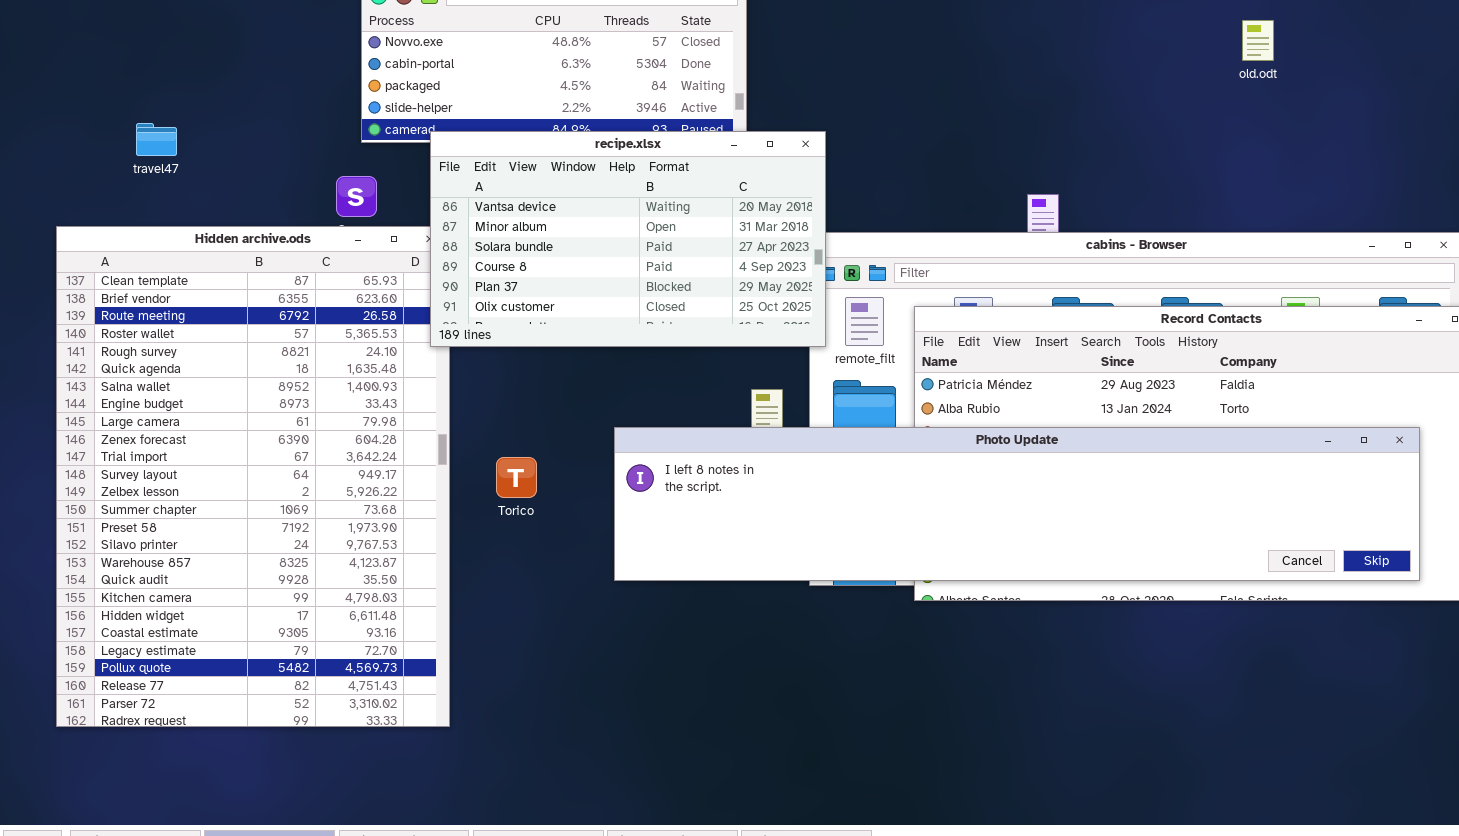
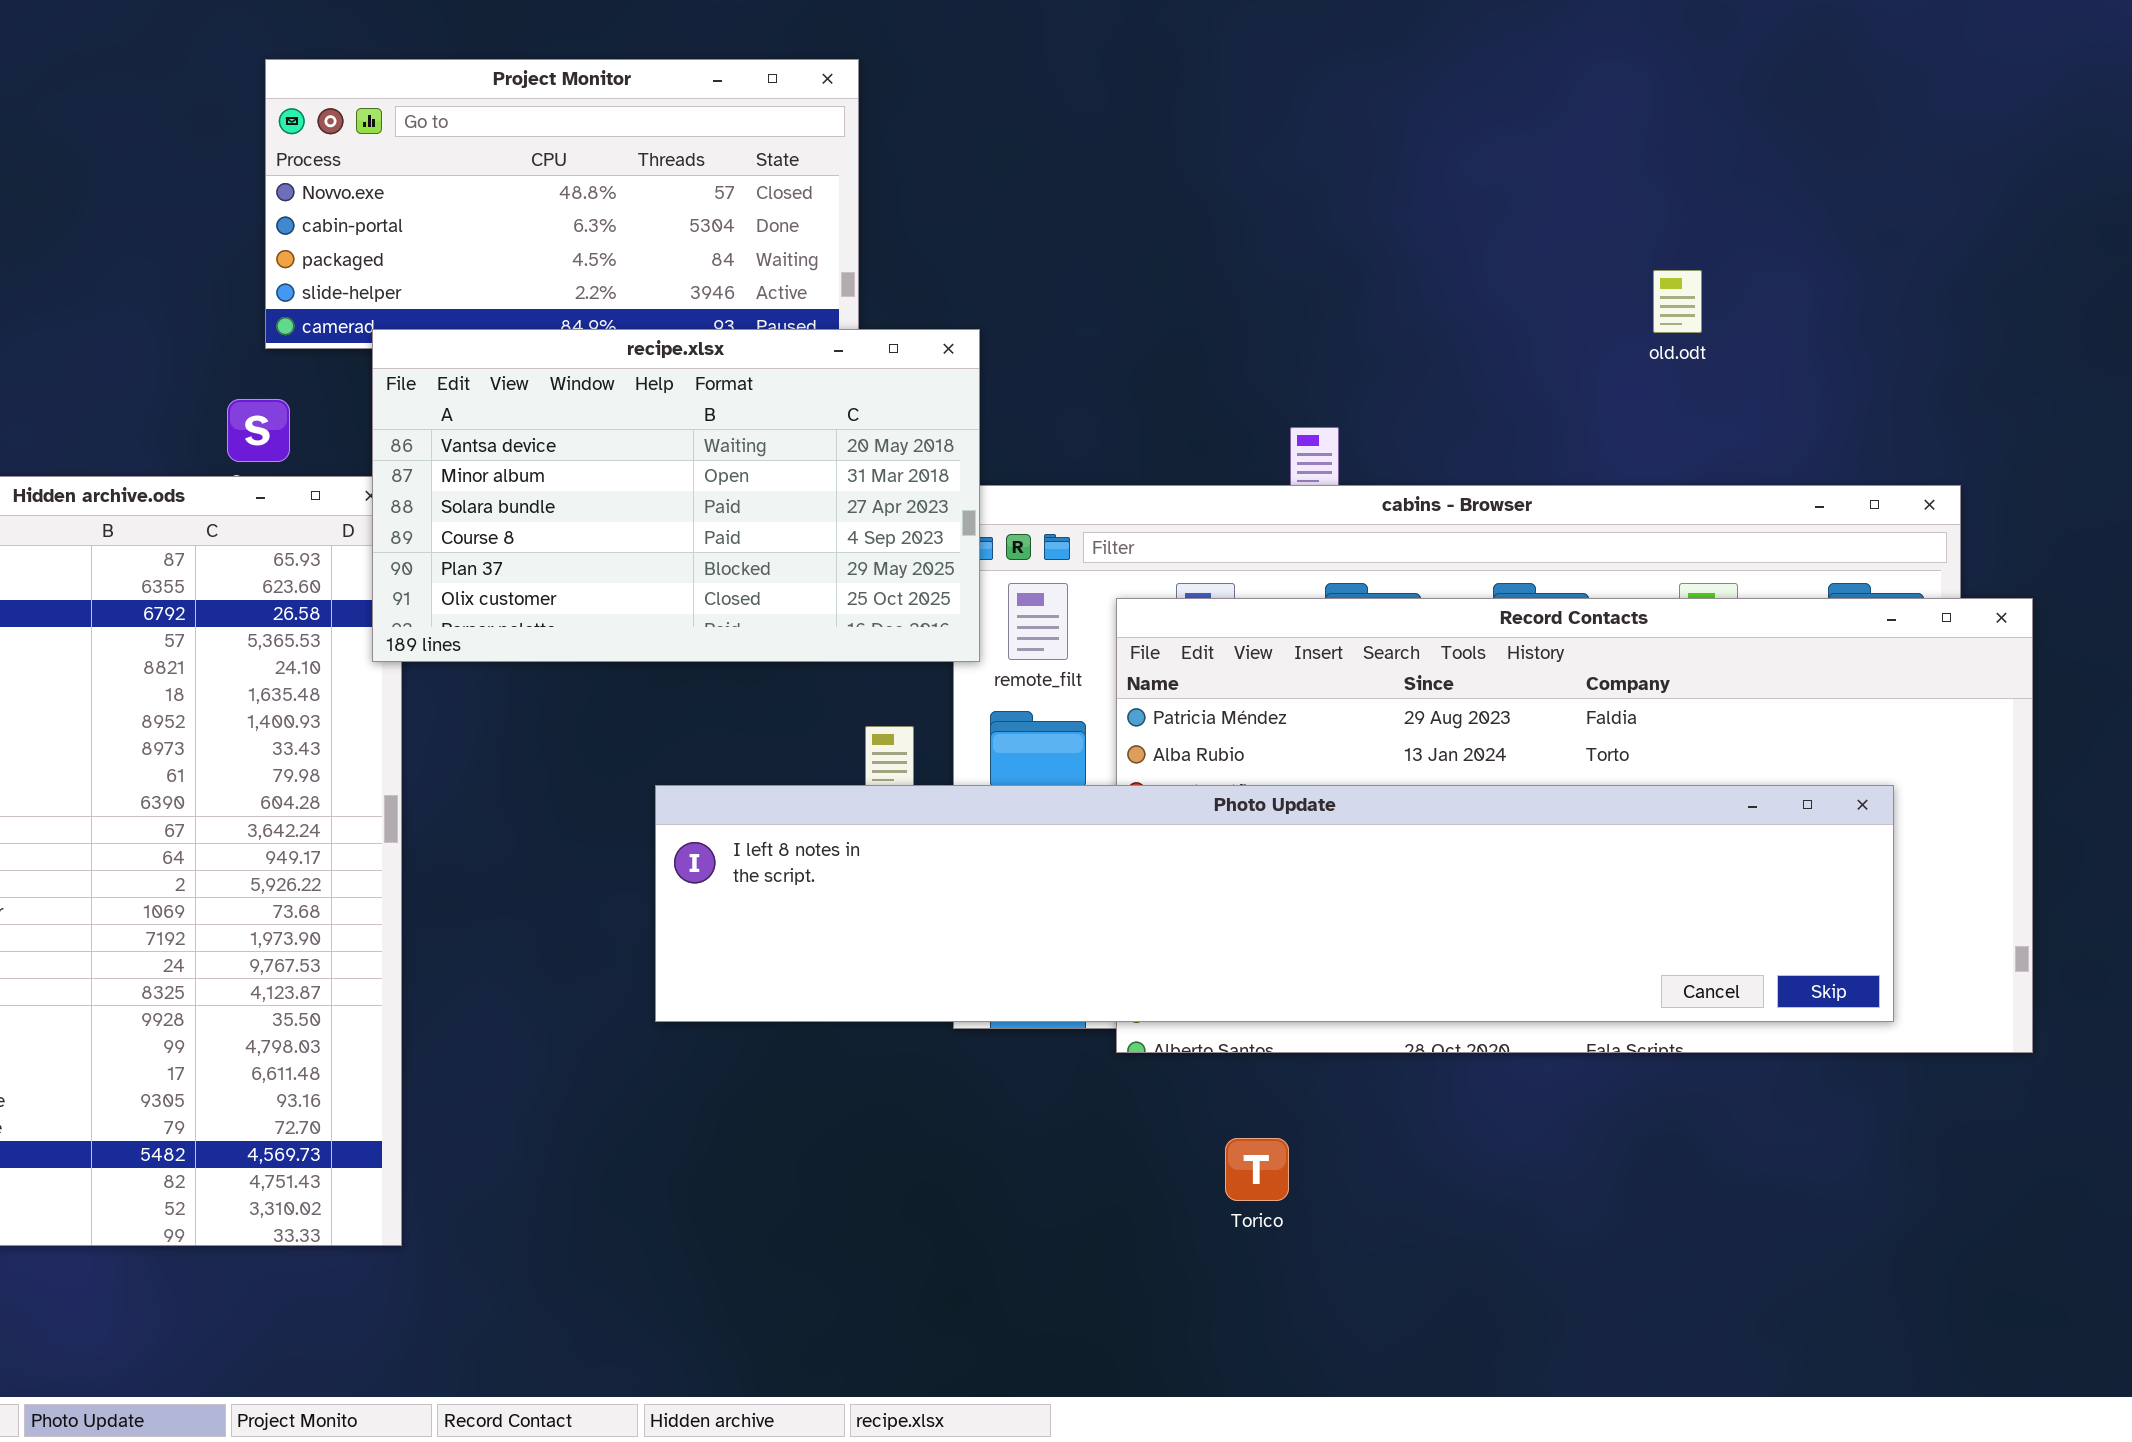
old.odt: [1242,20,1274,61] -> [1653,270,1702,333], moved
Torico: [496,457,537,498] -> [1225,1138,1289,1201], moved

